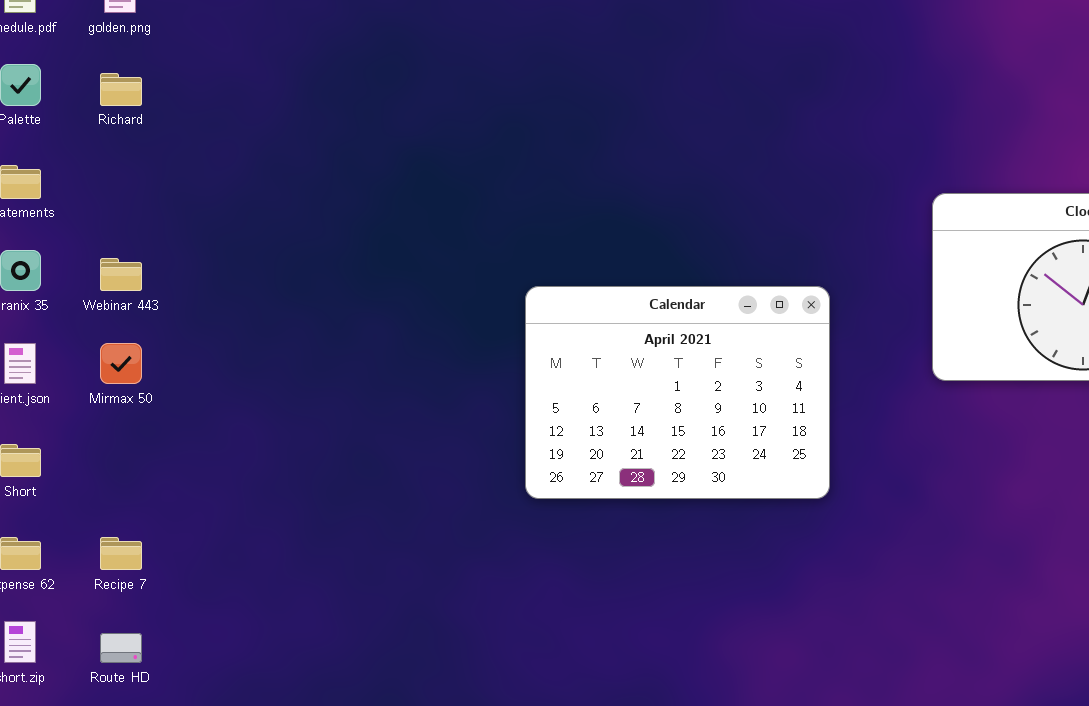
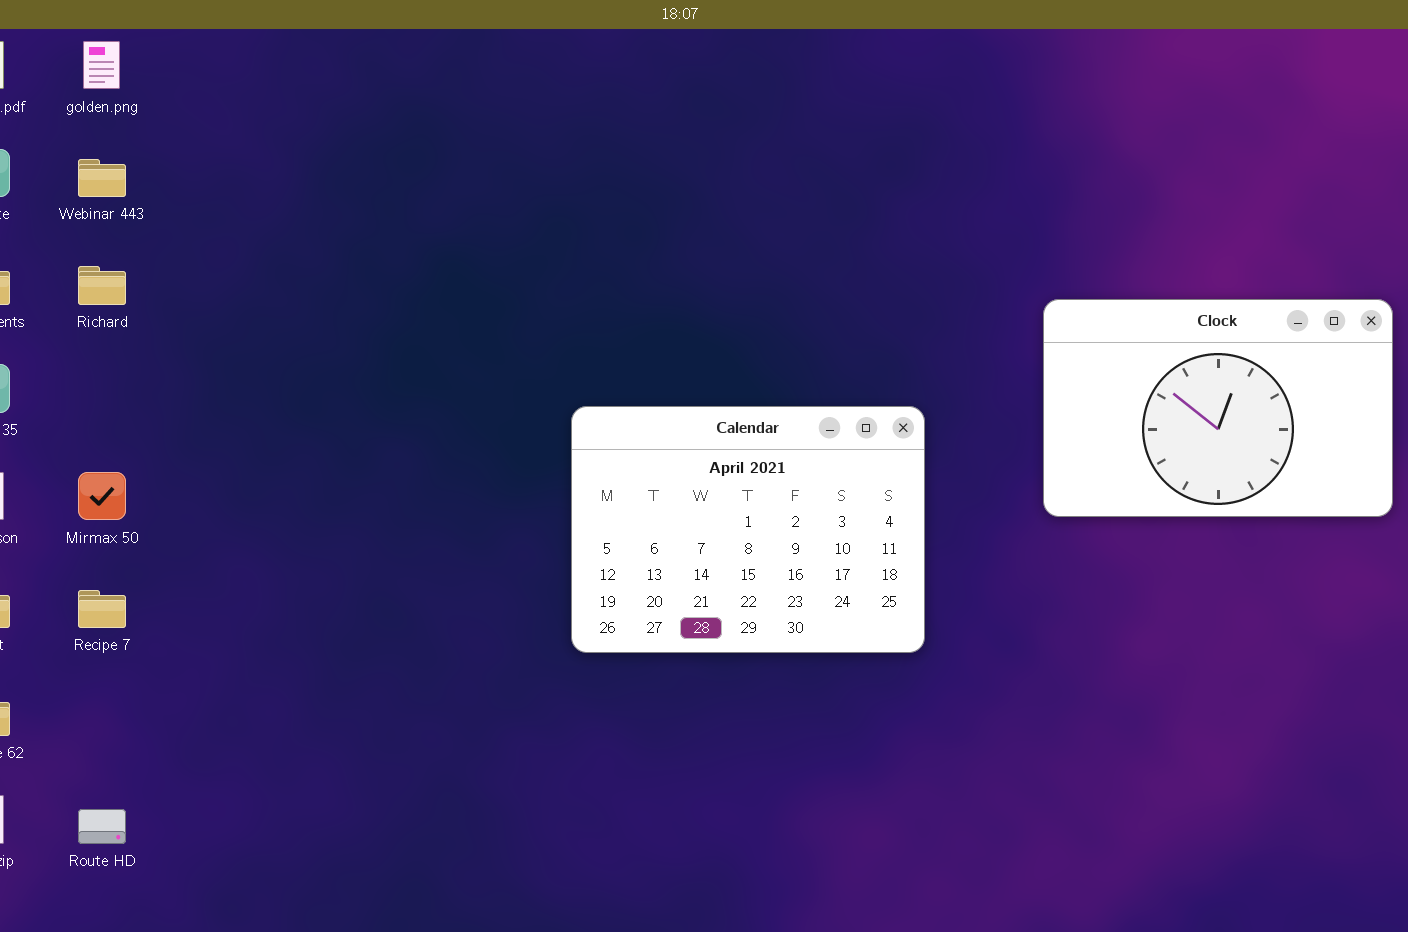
Richard: [100,73,142,106] -> [78,266,126,305], moved
Webinar 443: [100,258,142,291] -> [78,159,126,197], moved
Recipe 7: [100,537,142,570] -> [78,590,126,628], moved

